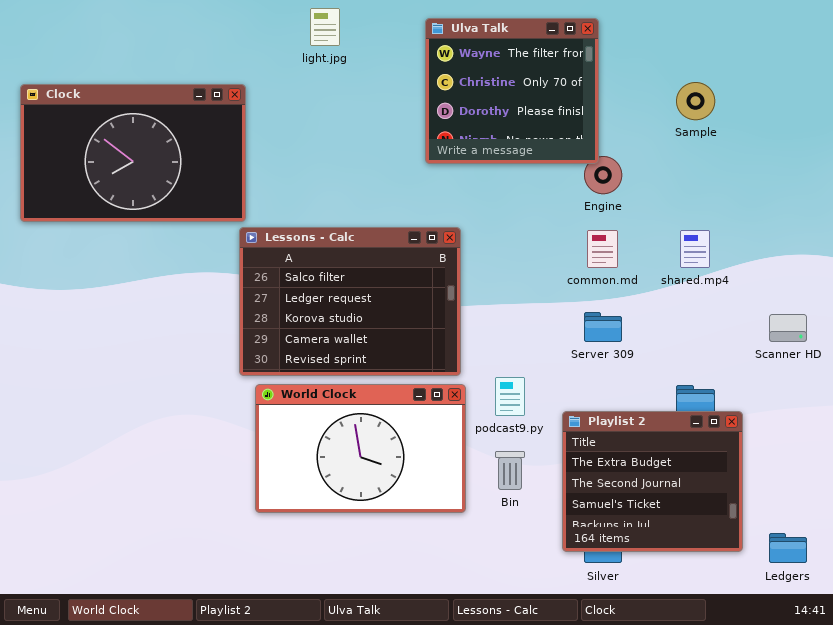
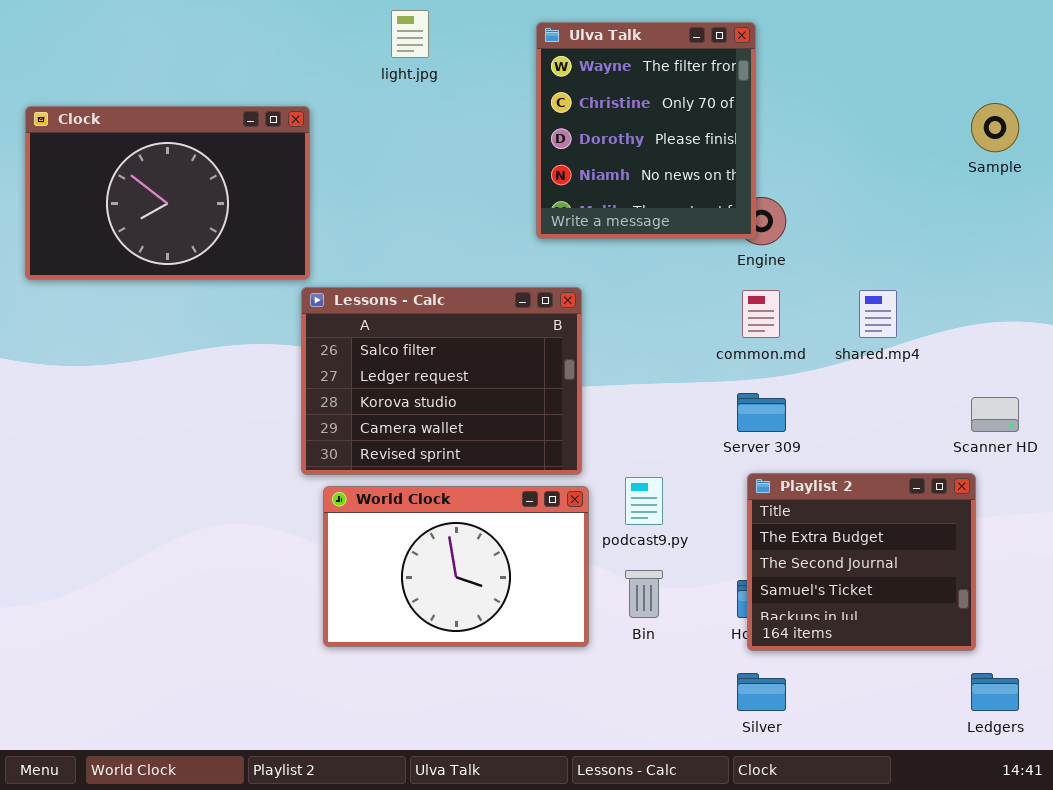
Ulva Talk: [425,18,599,164] -> [536,22,756,239], resized
Sample: [676,82,715,120] -> [971,103,1019,152], moved
Playlist 2: [562,411,743,552] -> [747,473,976,651], moved

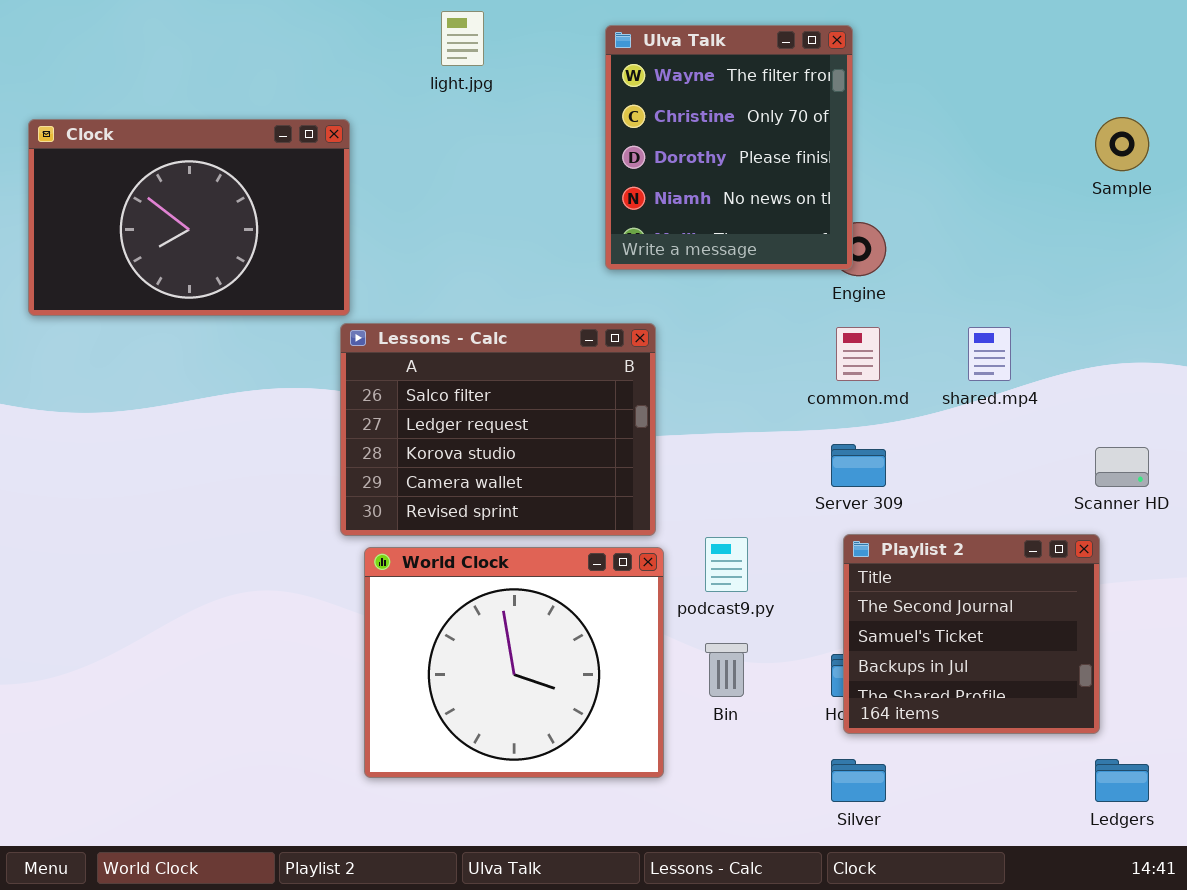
Playlist 2: [747,473,976,651] -> [843,534,1100,734], scrolled down 1 row
World Clock: [323,486,589,647] -> [364,547,664,778], resized

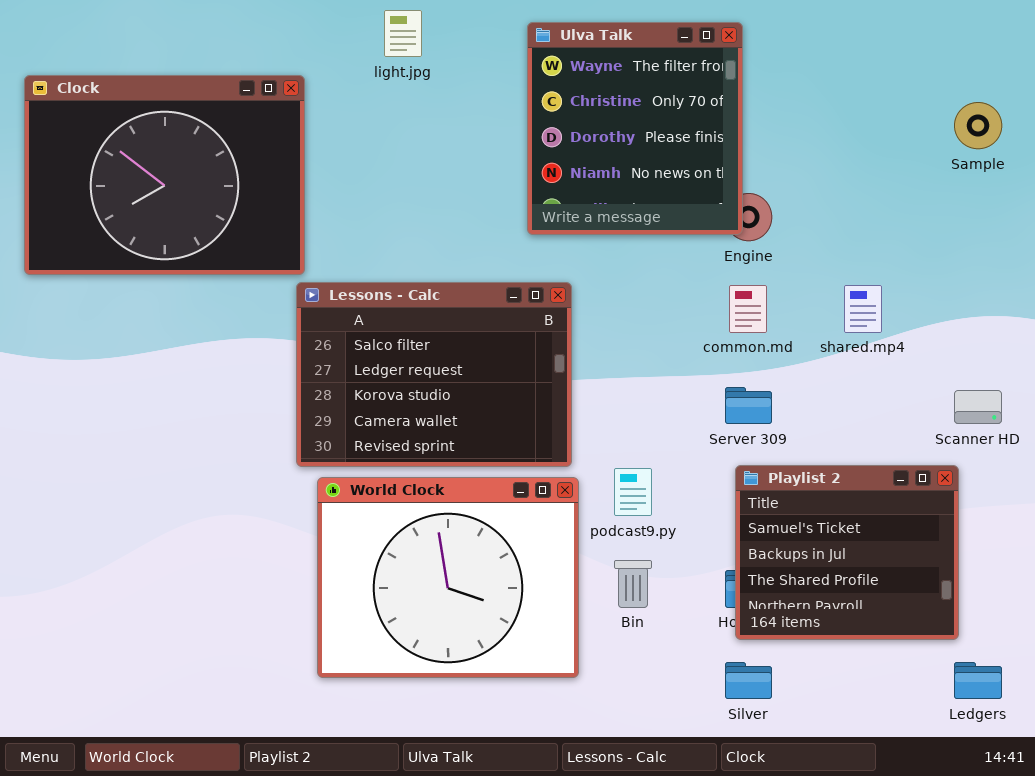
Clock: [28,119,350,316] -> [24,75,305,275], resized
Playlist 2: [843,534,1100,734] -> [735,465,959,640], scrolled down 1 row

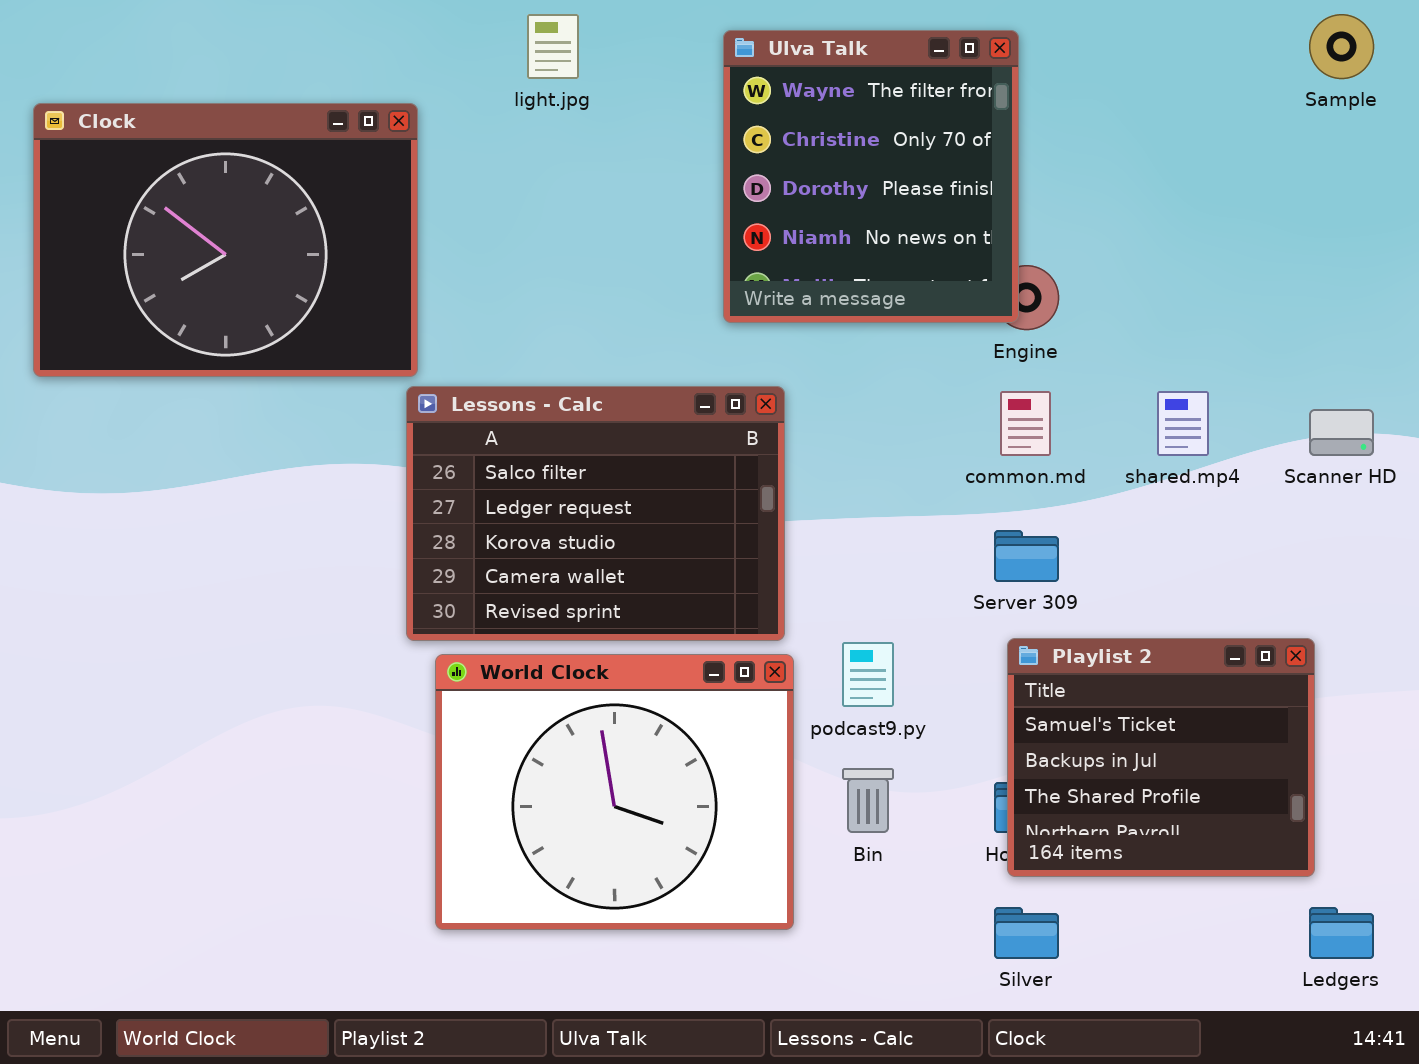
Sample: [954,102,1002,149] -> [1309,14,1374,79], moved
Scanner HD: [954,390,1002,424] -> [1309,409,1374,456], moved

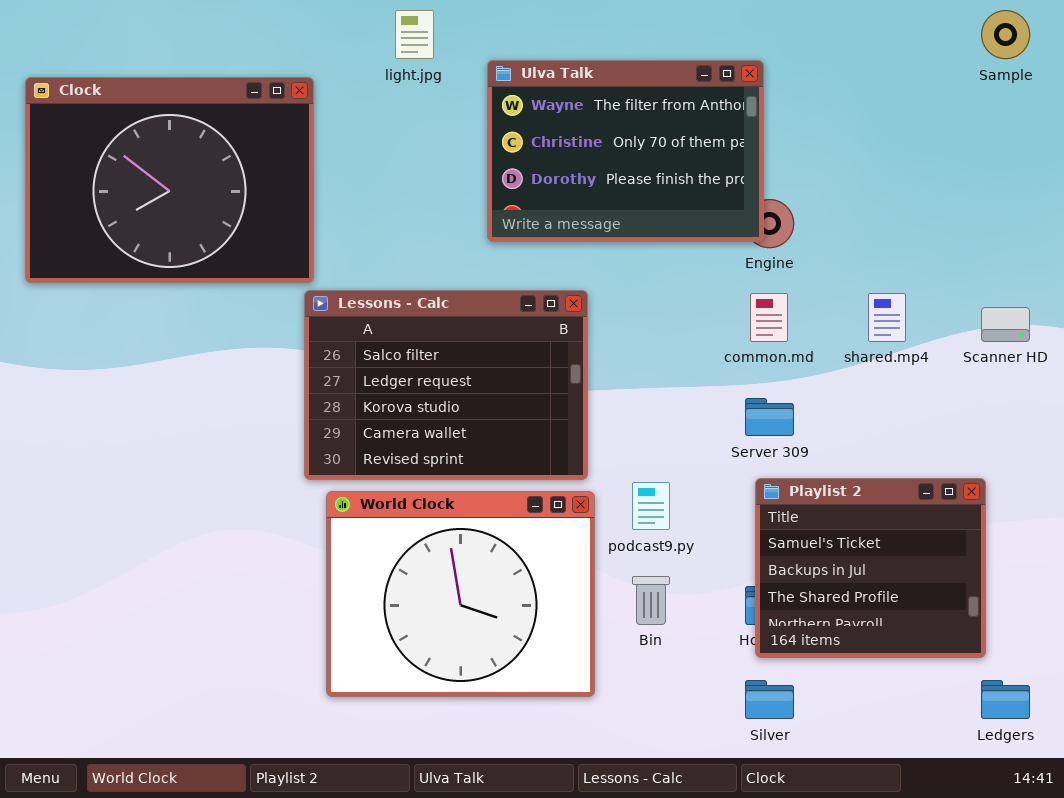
Ulva Talk: [723,30,1019,323] -> [487,60,764,242], resized

